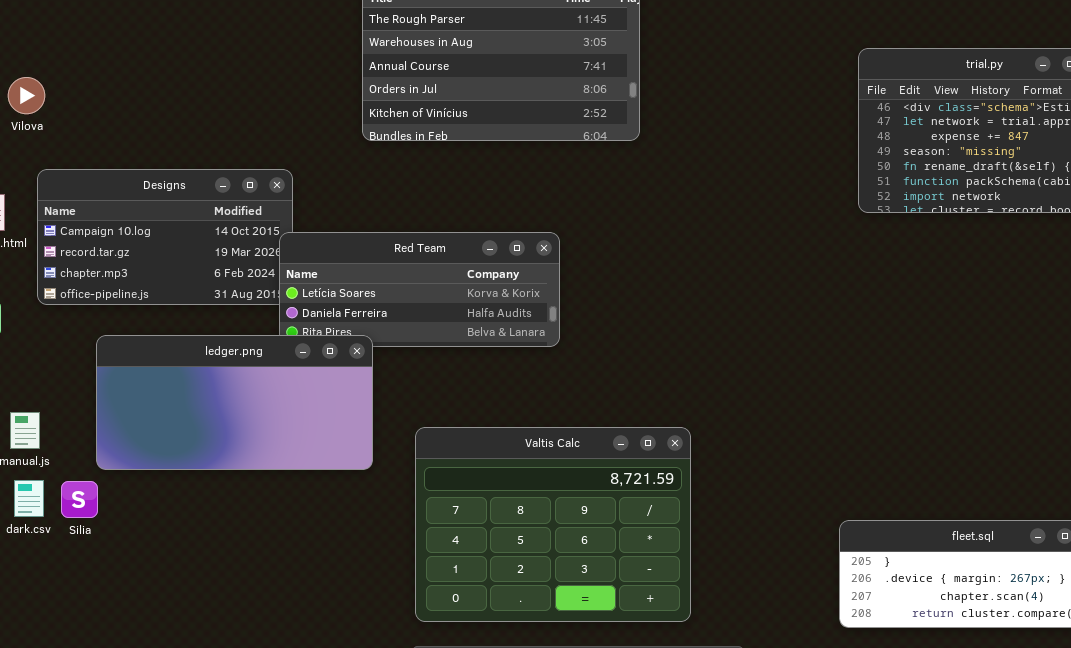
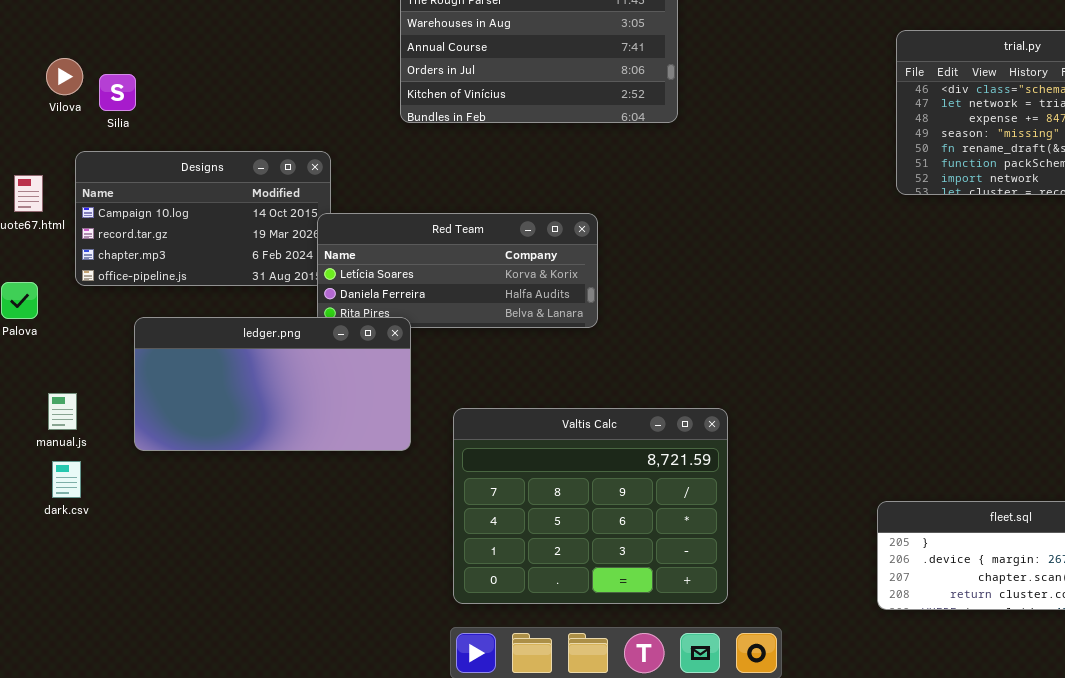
Silia: [61,481,98,518] -> [99,74,136,111], moved

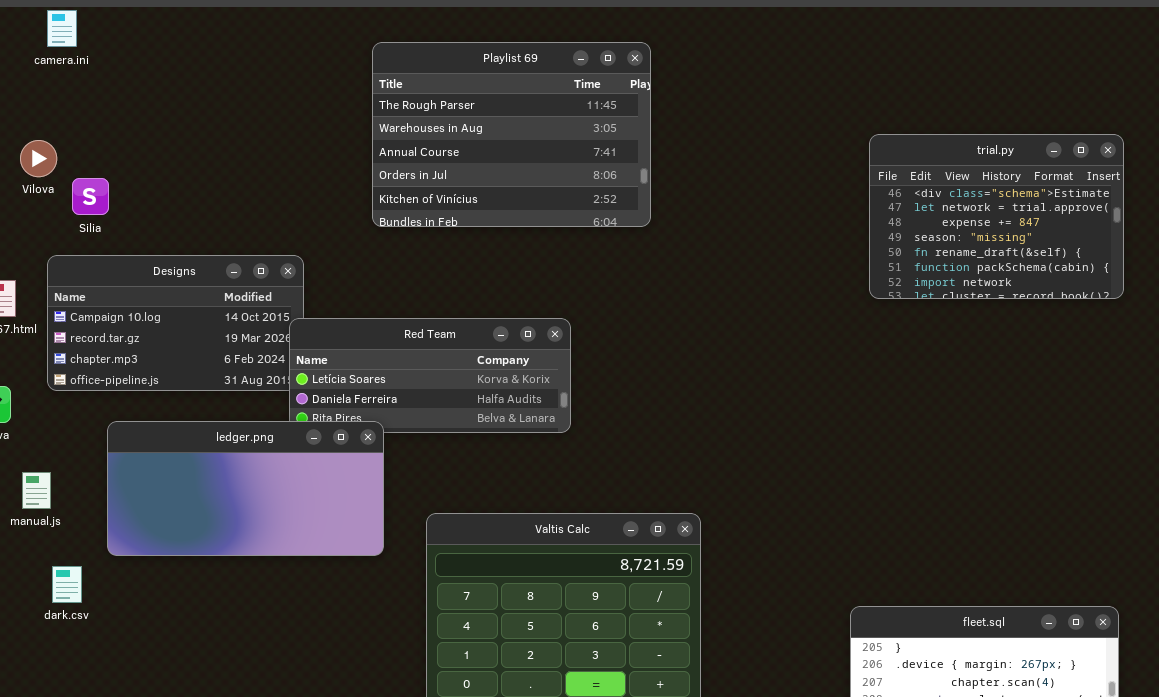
Vilova: [46,58,83,95] -> [20,140,57,177], moved
manual.js: [48,393,77,430] -> [22,472,51,509], moved
dark.csv: [52,461,81,498] -> [52,566,82,603], moved

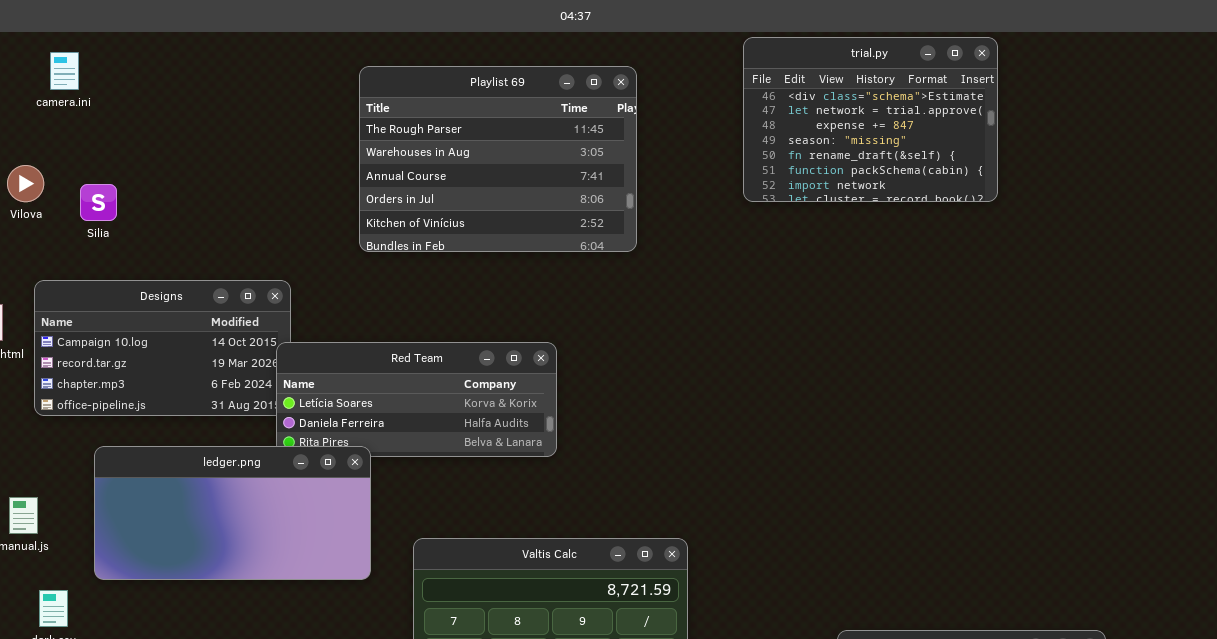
camera.ini: [47,10,77,47] -> [50,52,79,90], moved
trial.py: [869,134,1124,299] -> [743,37,998,202], moved
Silia: [72,178,109,215] -> [80,184,117,221], moved

